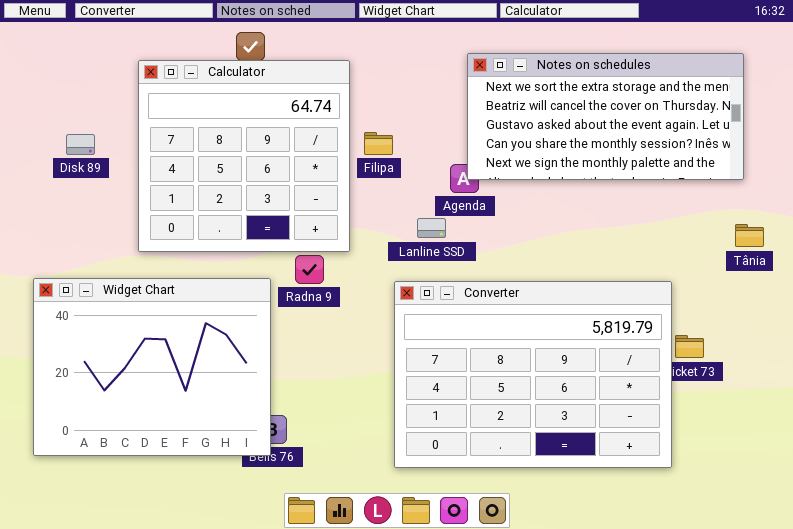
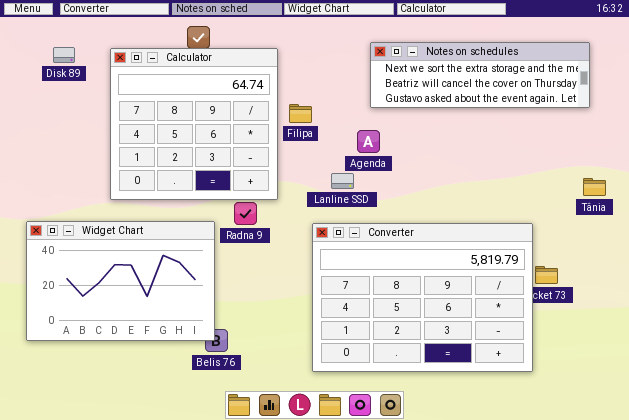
Notes on schedules: [467,53,744,180] -> [370,42,590,108], resized
Disk 89: [66,134,95,155] -> [53,47,75,63], moved
Widget Chart: [33,278,271,456] -> [26,221,215,341], resized

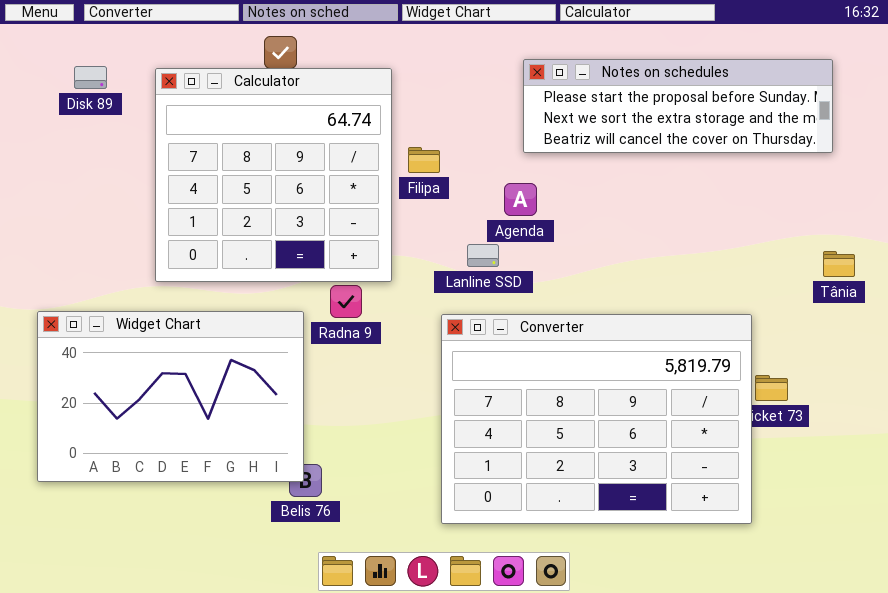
Notes on schedules: [370,42,590,108] -> [523,59,833,153], scrolled up 1 row

